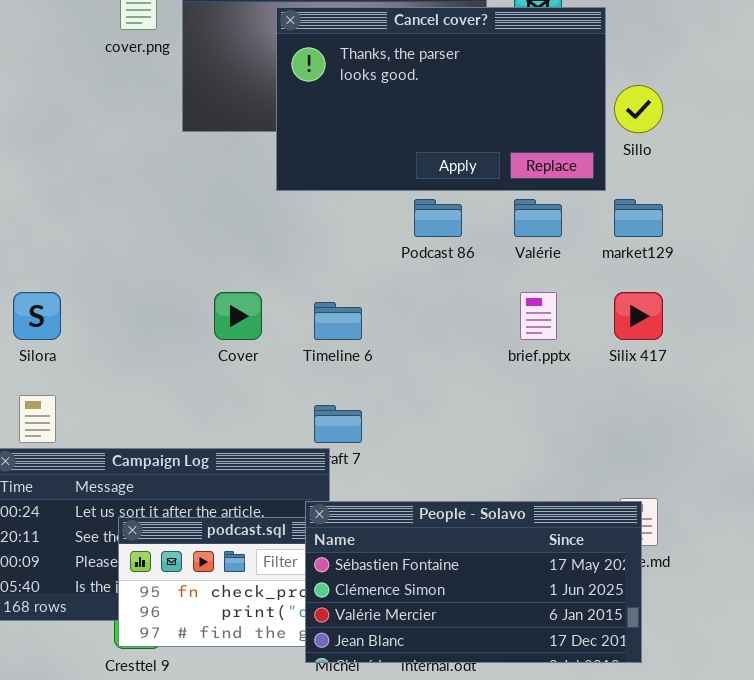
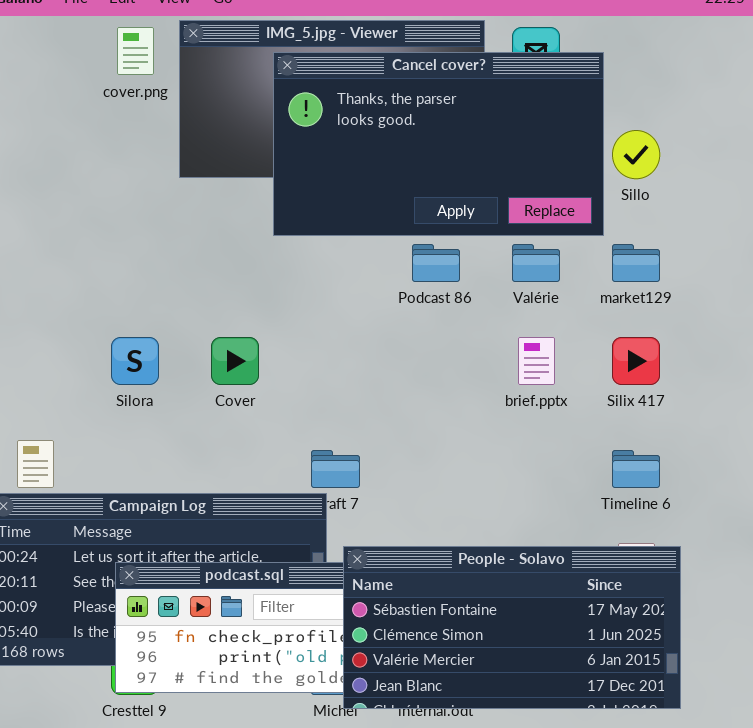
Silora: [13,292,61,340] -> [111,337,159,385], moved
Timeline 6: [314,302,362,340] -> [612,450,660,488], moved
People - Solavo: [305,501,642,663] -> [343,546,681,709], moved

